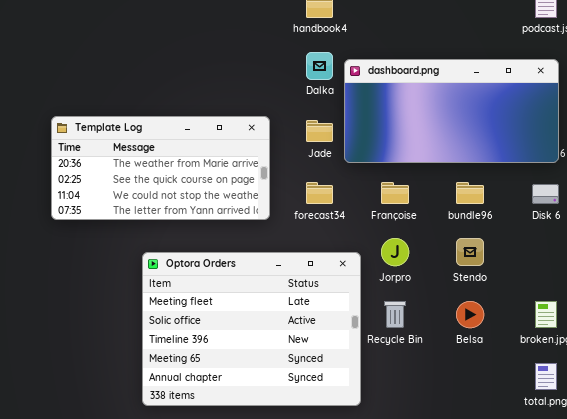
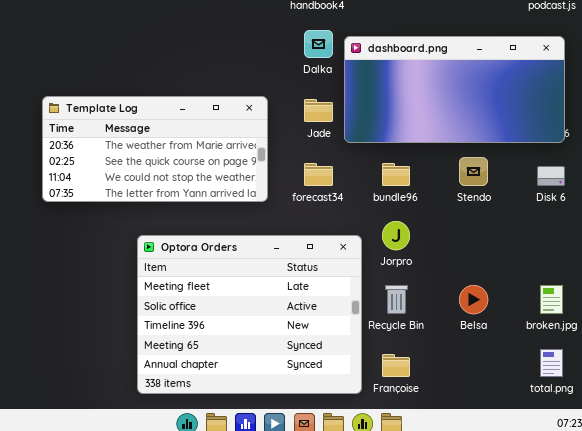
Françoise: [381,182,409,204] -> [382,354,410,377], moved
bundle96: [456,182,484,204] -> [382,163,410,186], moved
Stendo: [456,238,484,266] -> [459,157,488,186], moved

